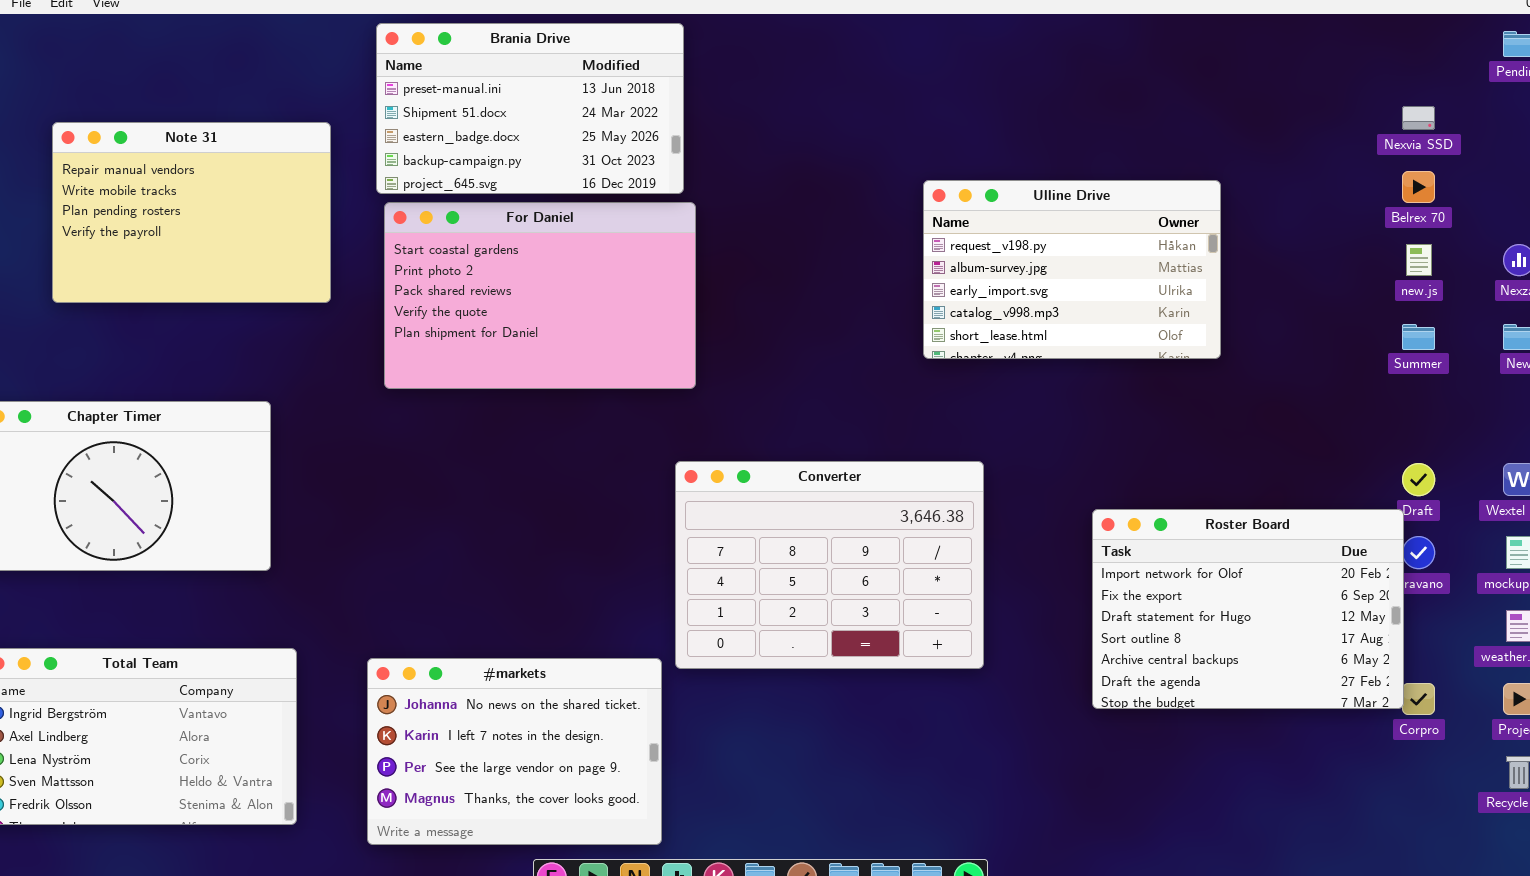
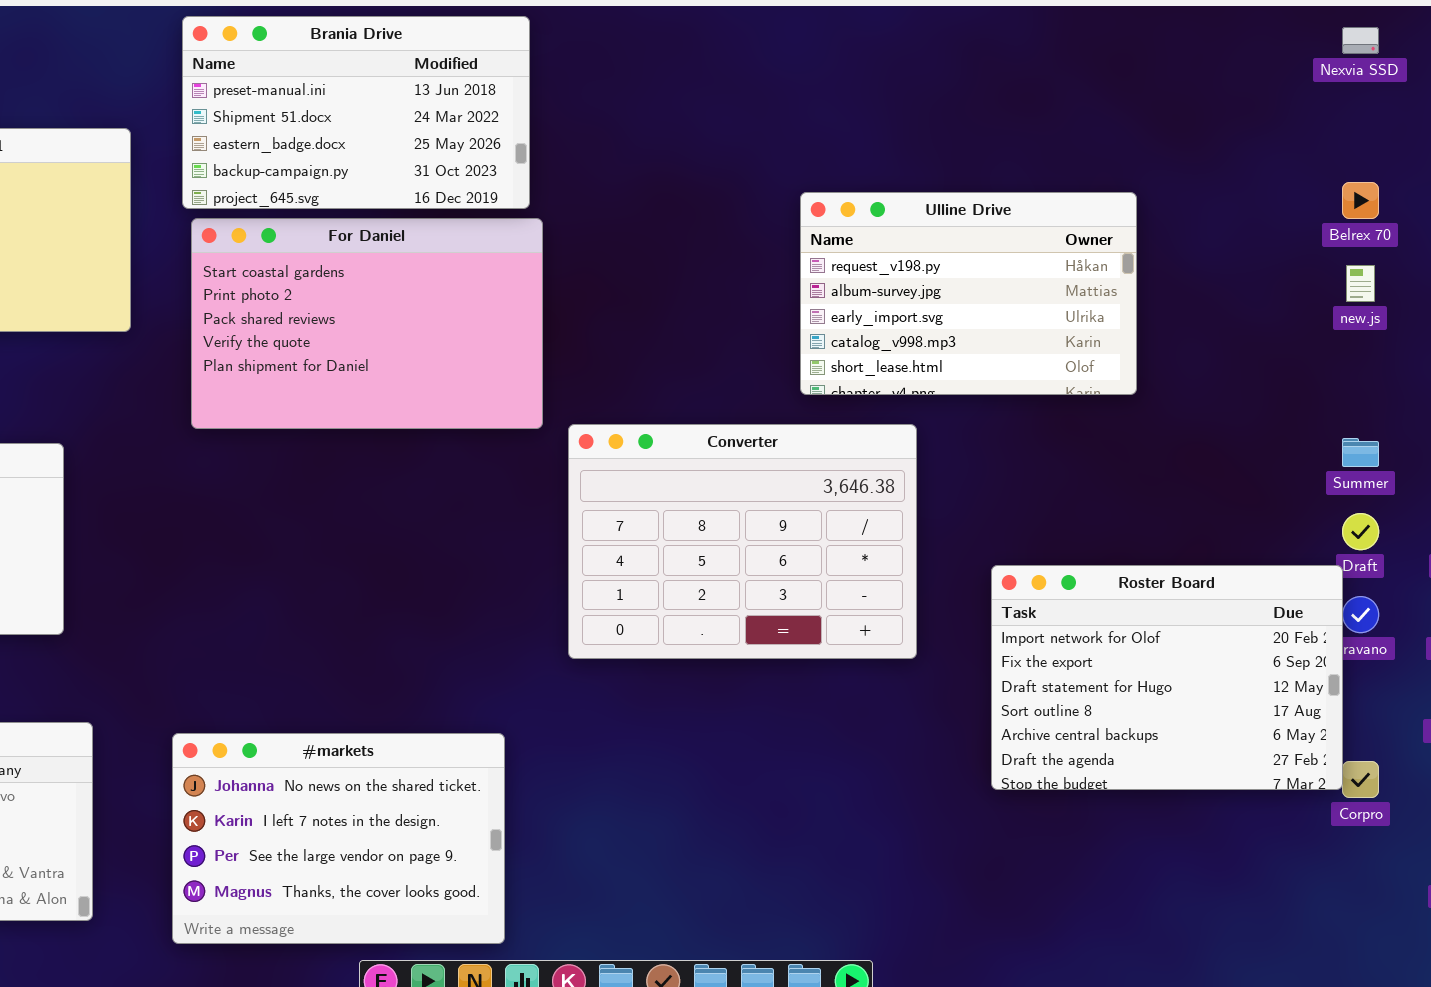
Nexvia SSD: [1402,106,1435,130] -> [1342,27,1379,54], moved
Summer: [1402,324,1435,350] -> [1342,438,1379,467], moved
Converter: [675,461,984,669] -> [568,424,917,659], moved

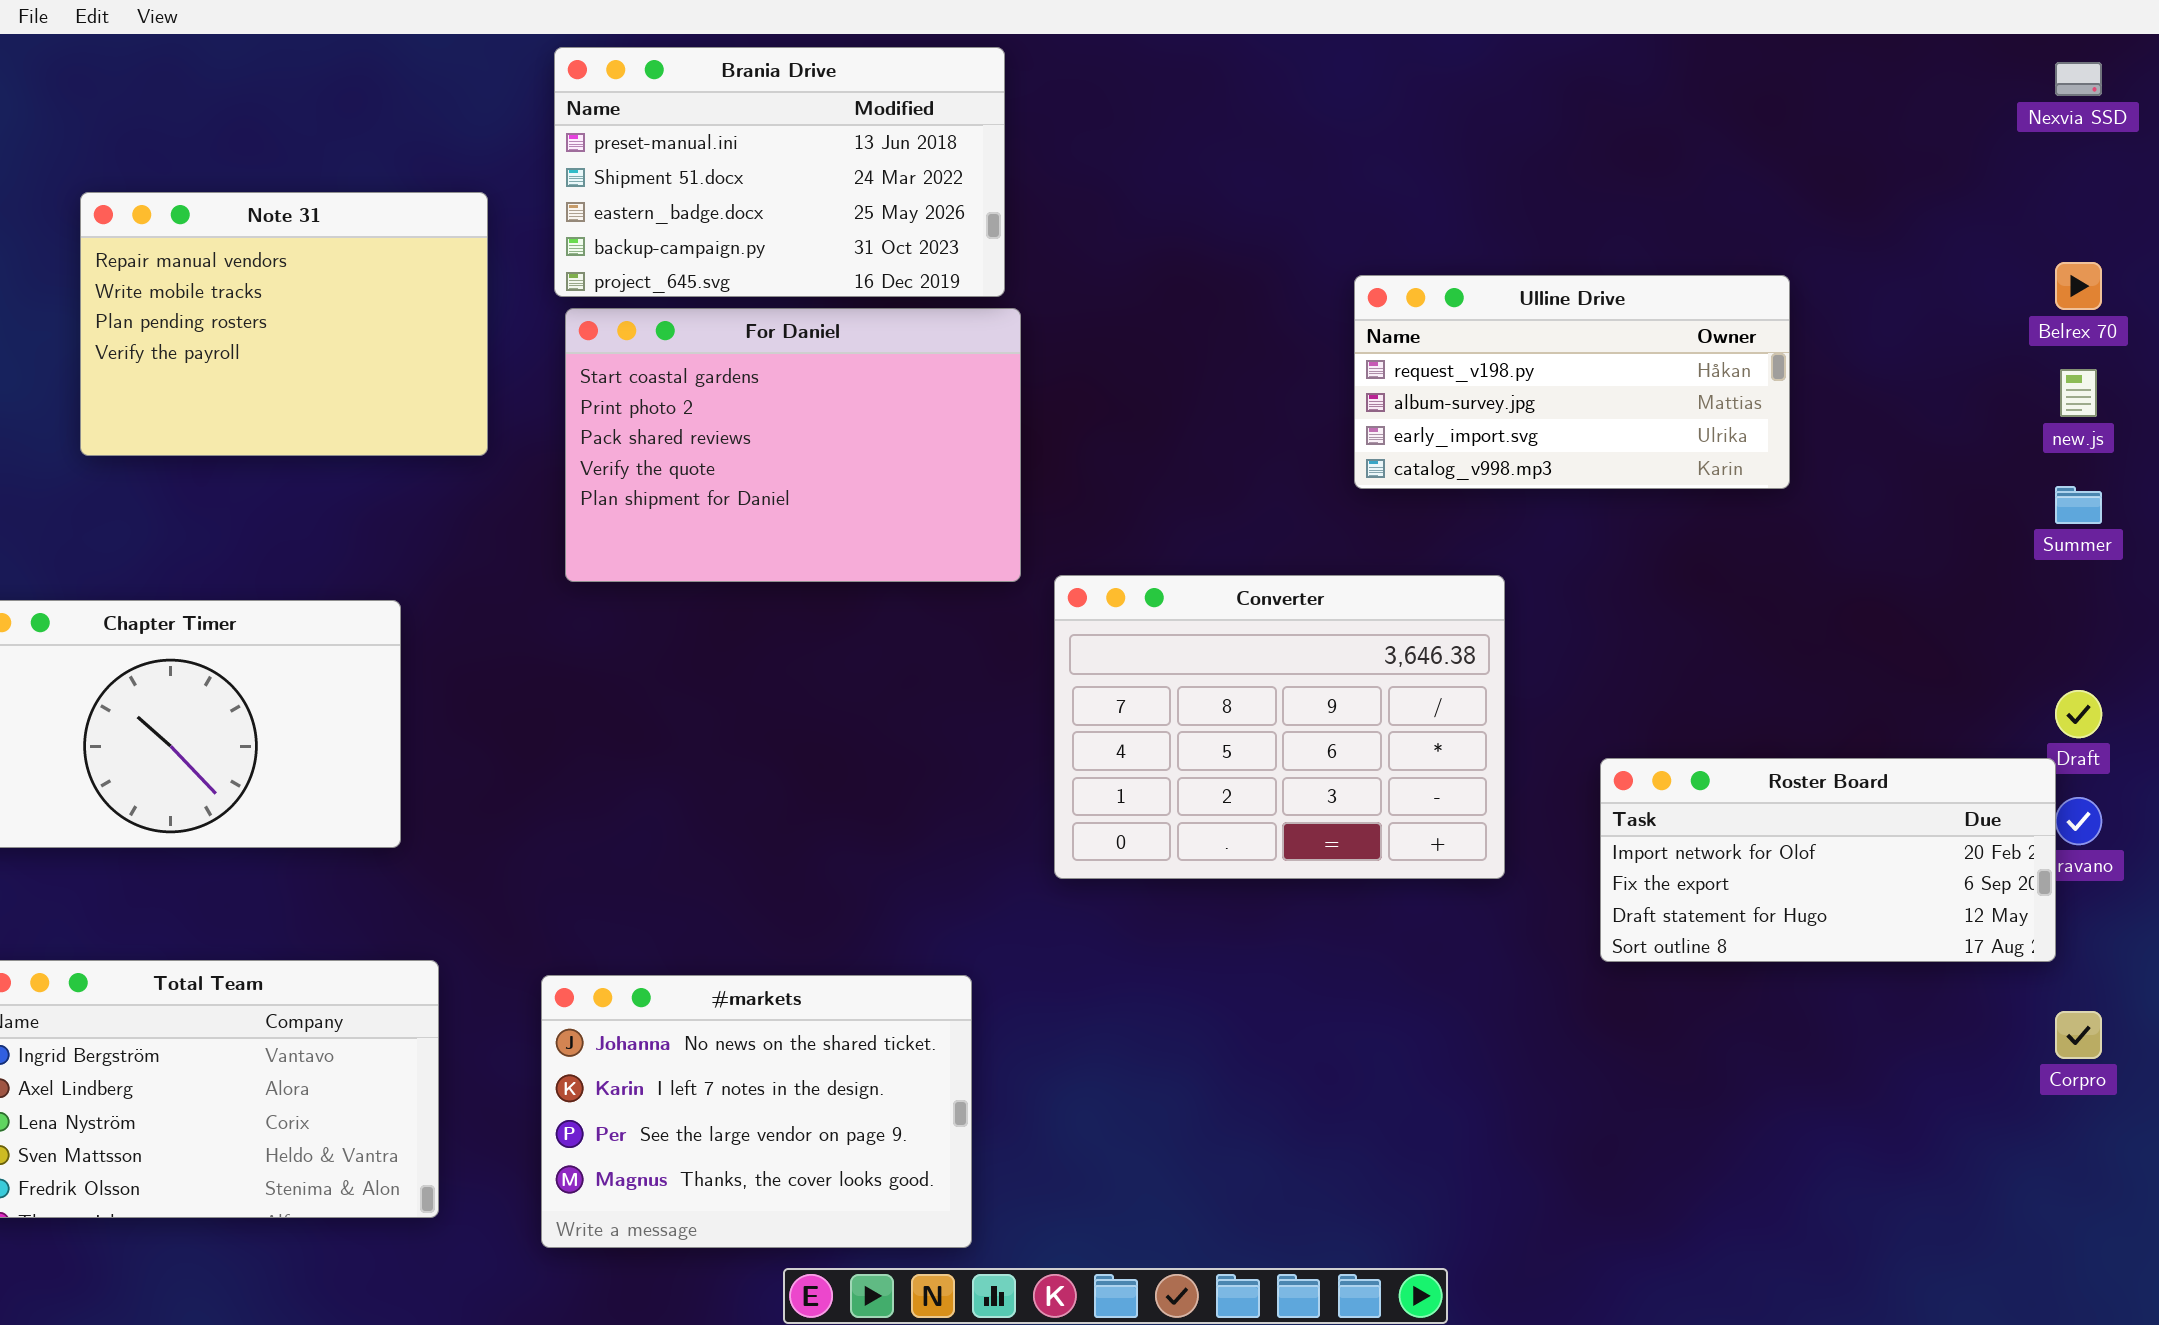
Ulline Drive: [800,192,1137,395] -> [1354,275,1790,489], resized
Summer: [1342,438,1379,467] -> [2055,486,2102,524], moved
Roster Board: [991,565,1343,790] -> [1600,758,2056,962], resized

